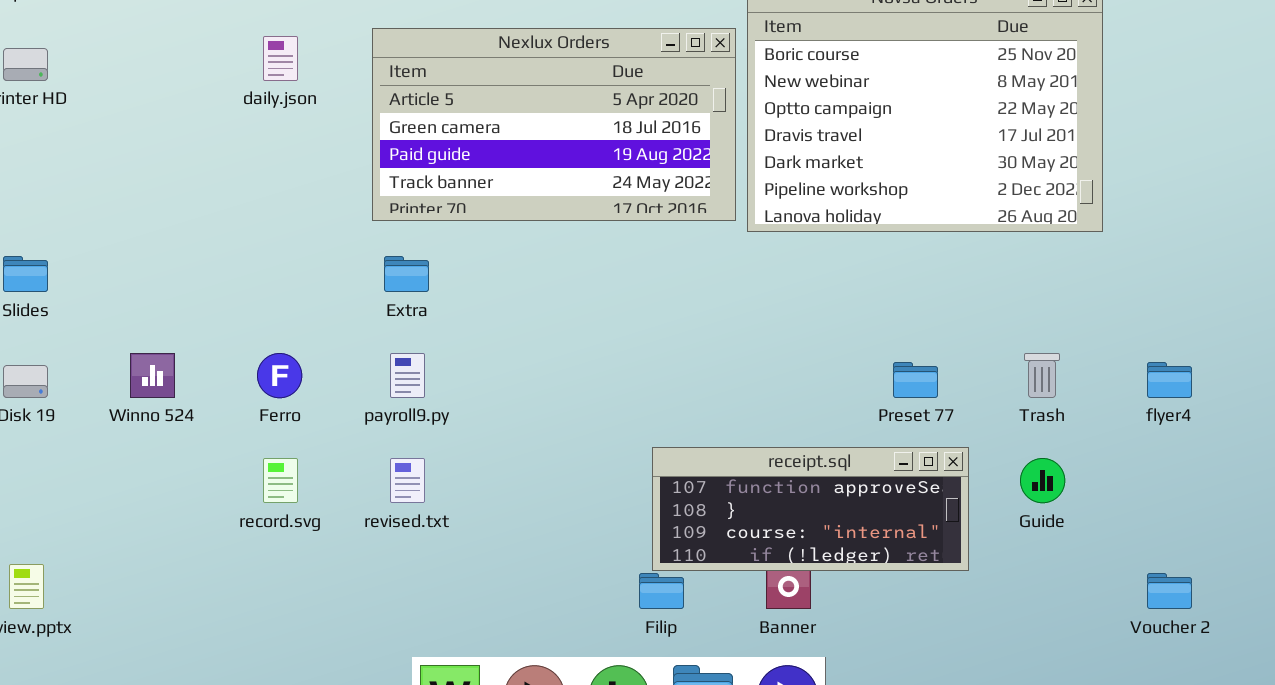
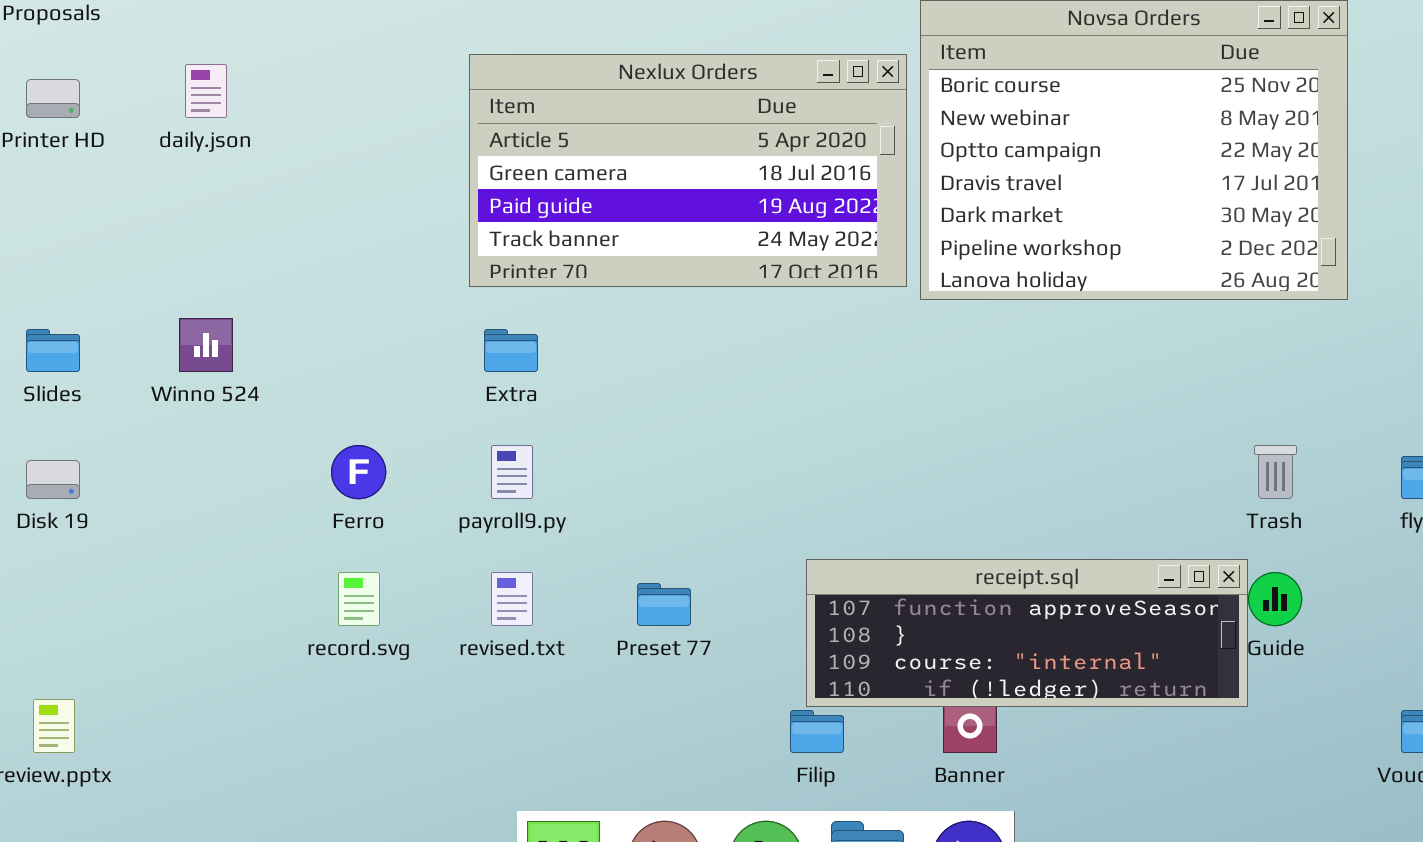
daily.json: [263,36,298,81] -> [185,64,227,118], moved
Winno 524: [130,353,175,398] -> [179,318,233,372], moved
Preset 77: [893,362,938,398] -> [637,583,691,626], moved
receipt.sql: [652,447,969,571] -> [806,559,1248,707], resized

